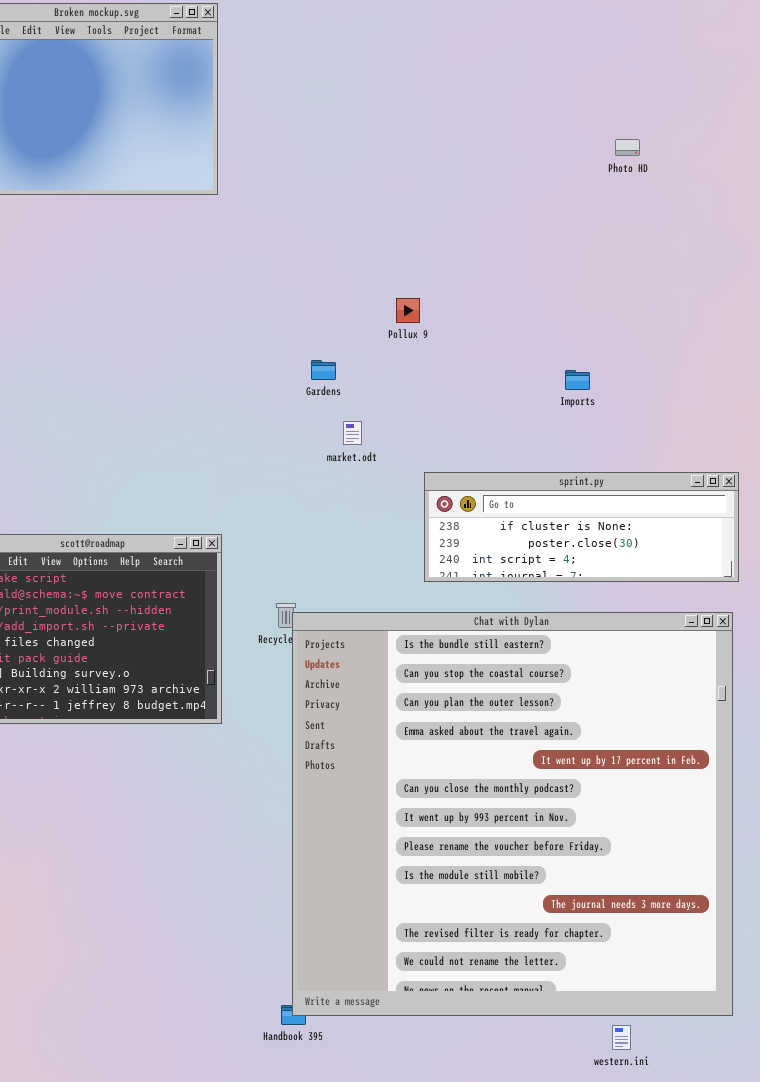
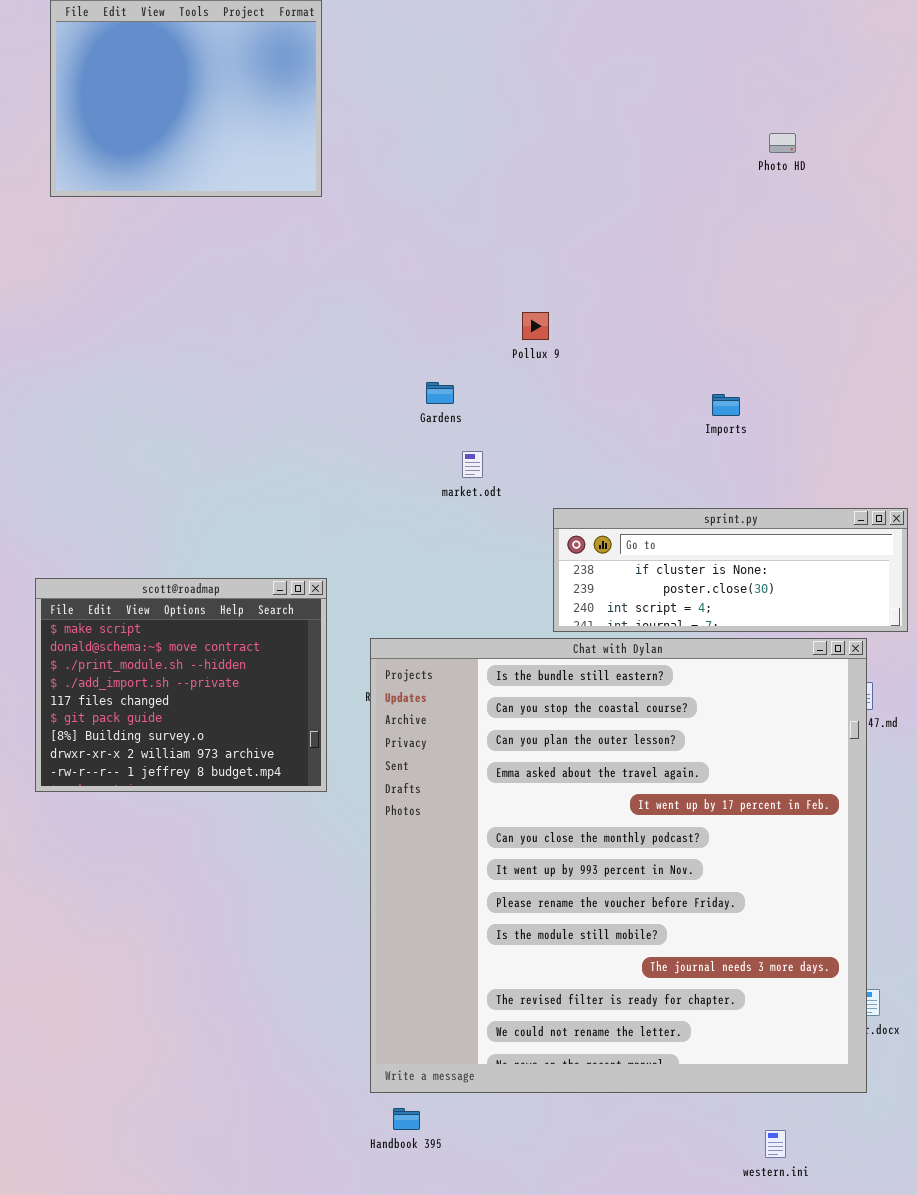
Chat with Dylan: [292,612,733,1016] -> [370,638,867,1093], moved

